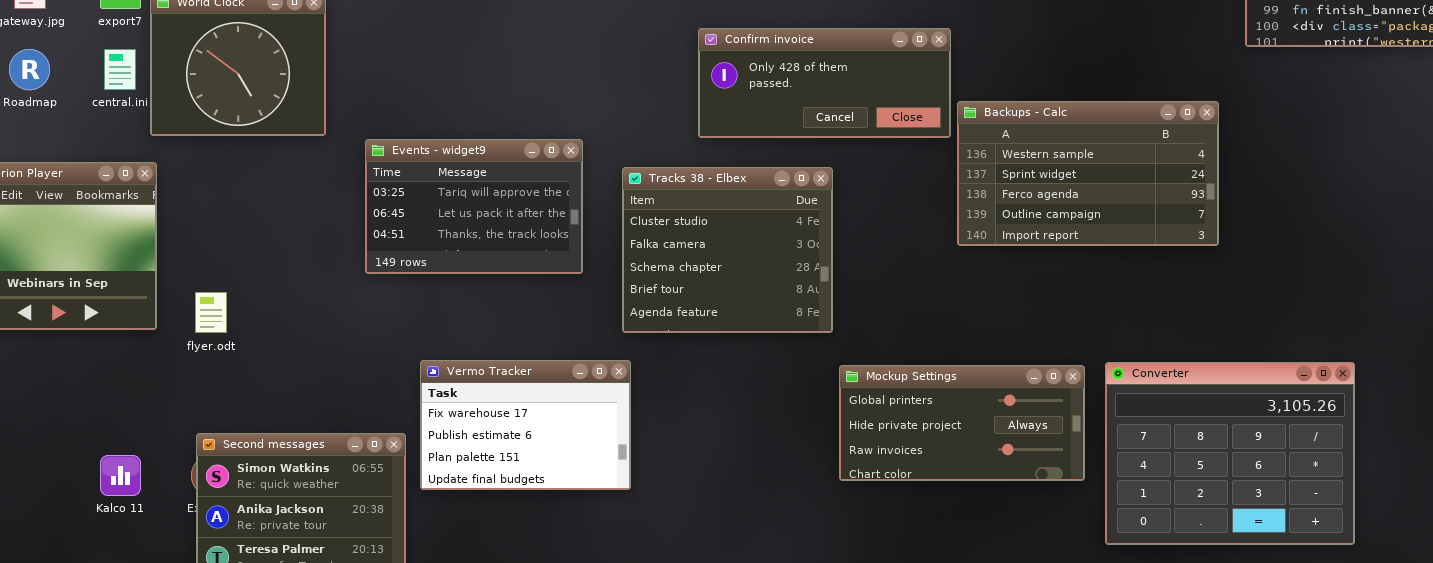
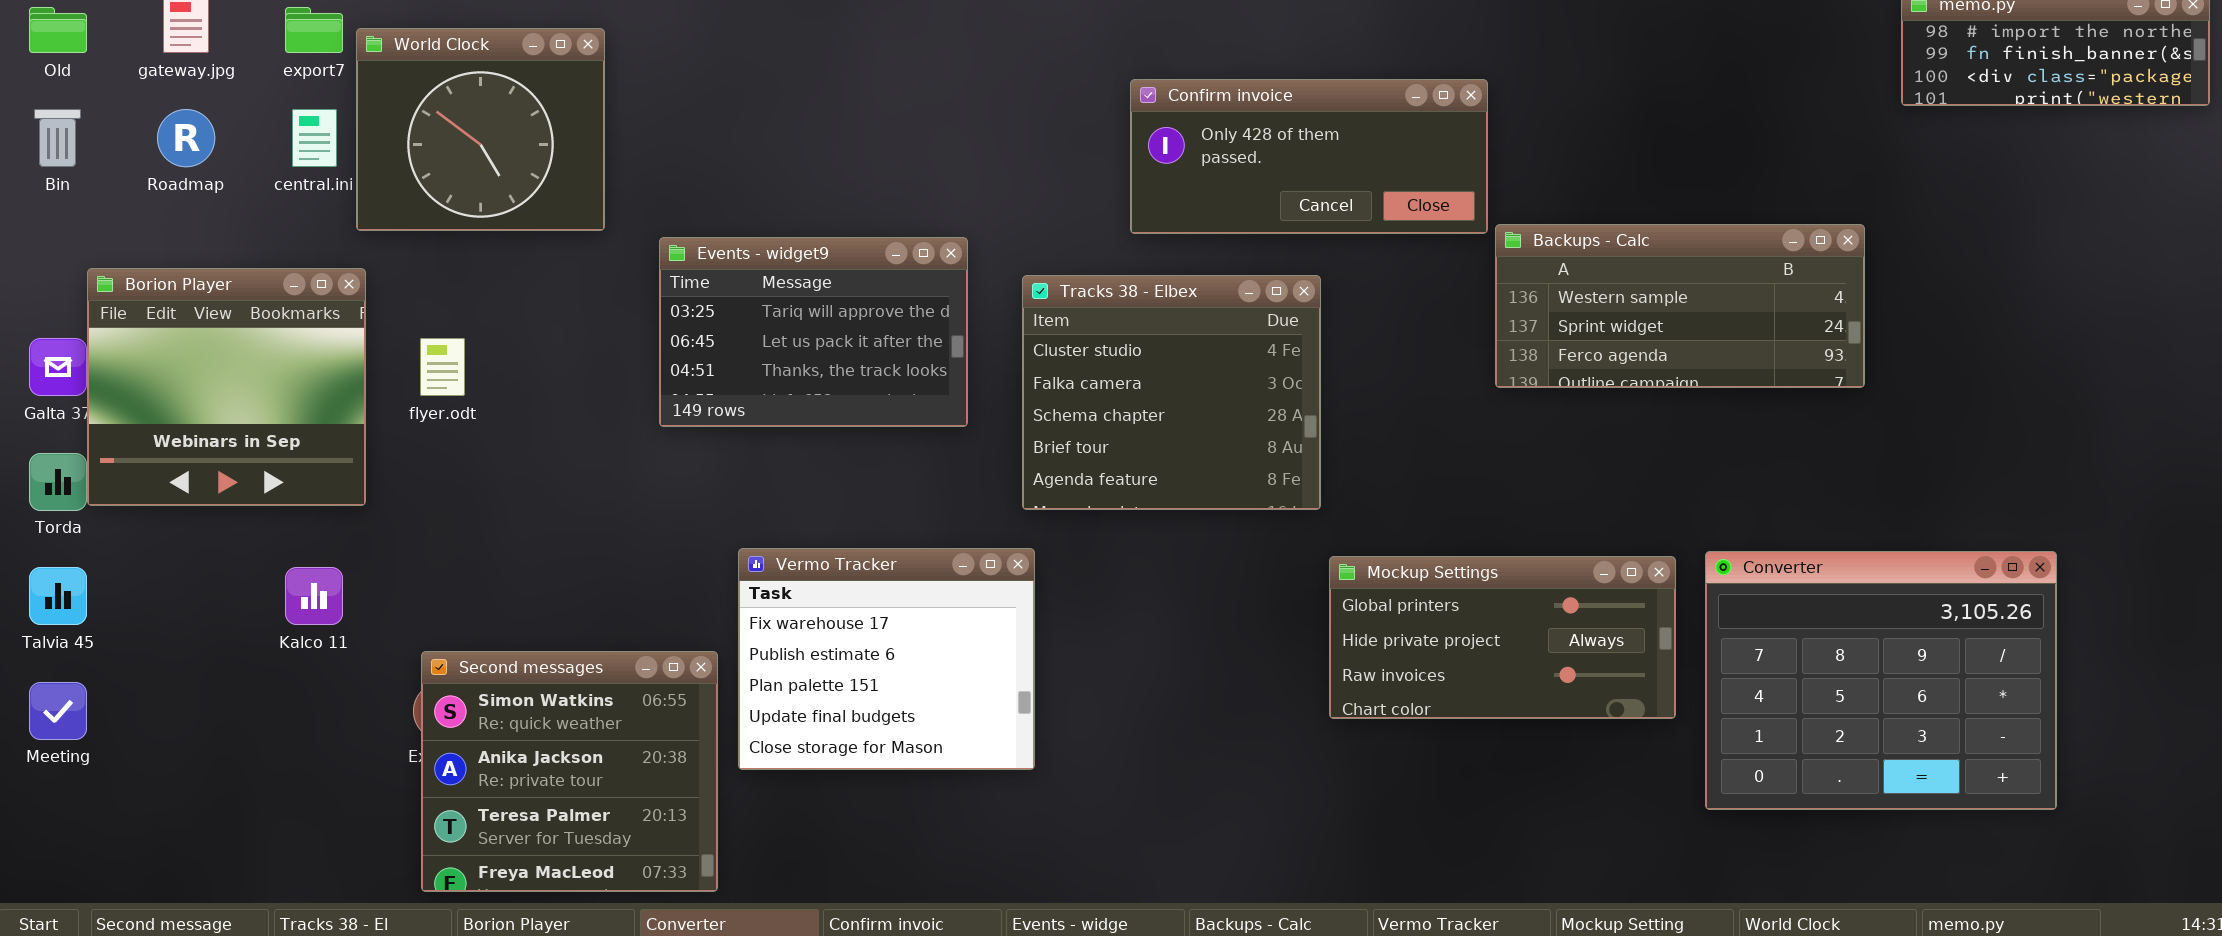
Backups - Calc: [957,101,1219,246] -> [1495,224,1865,388], resized
flyer.odt: [195,292,227,333] -> [420,338,465,396], moved
Vermo Tracker: [420,360,631,490] -> [738,548,1035,770], resized
Kalco 11: [100,455,141,496] -> [285,567,343,625], moved

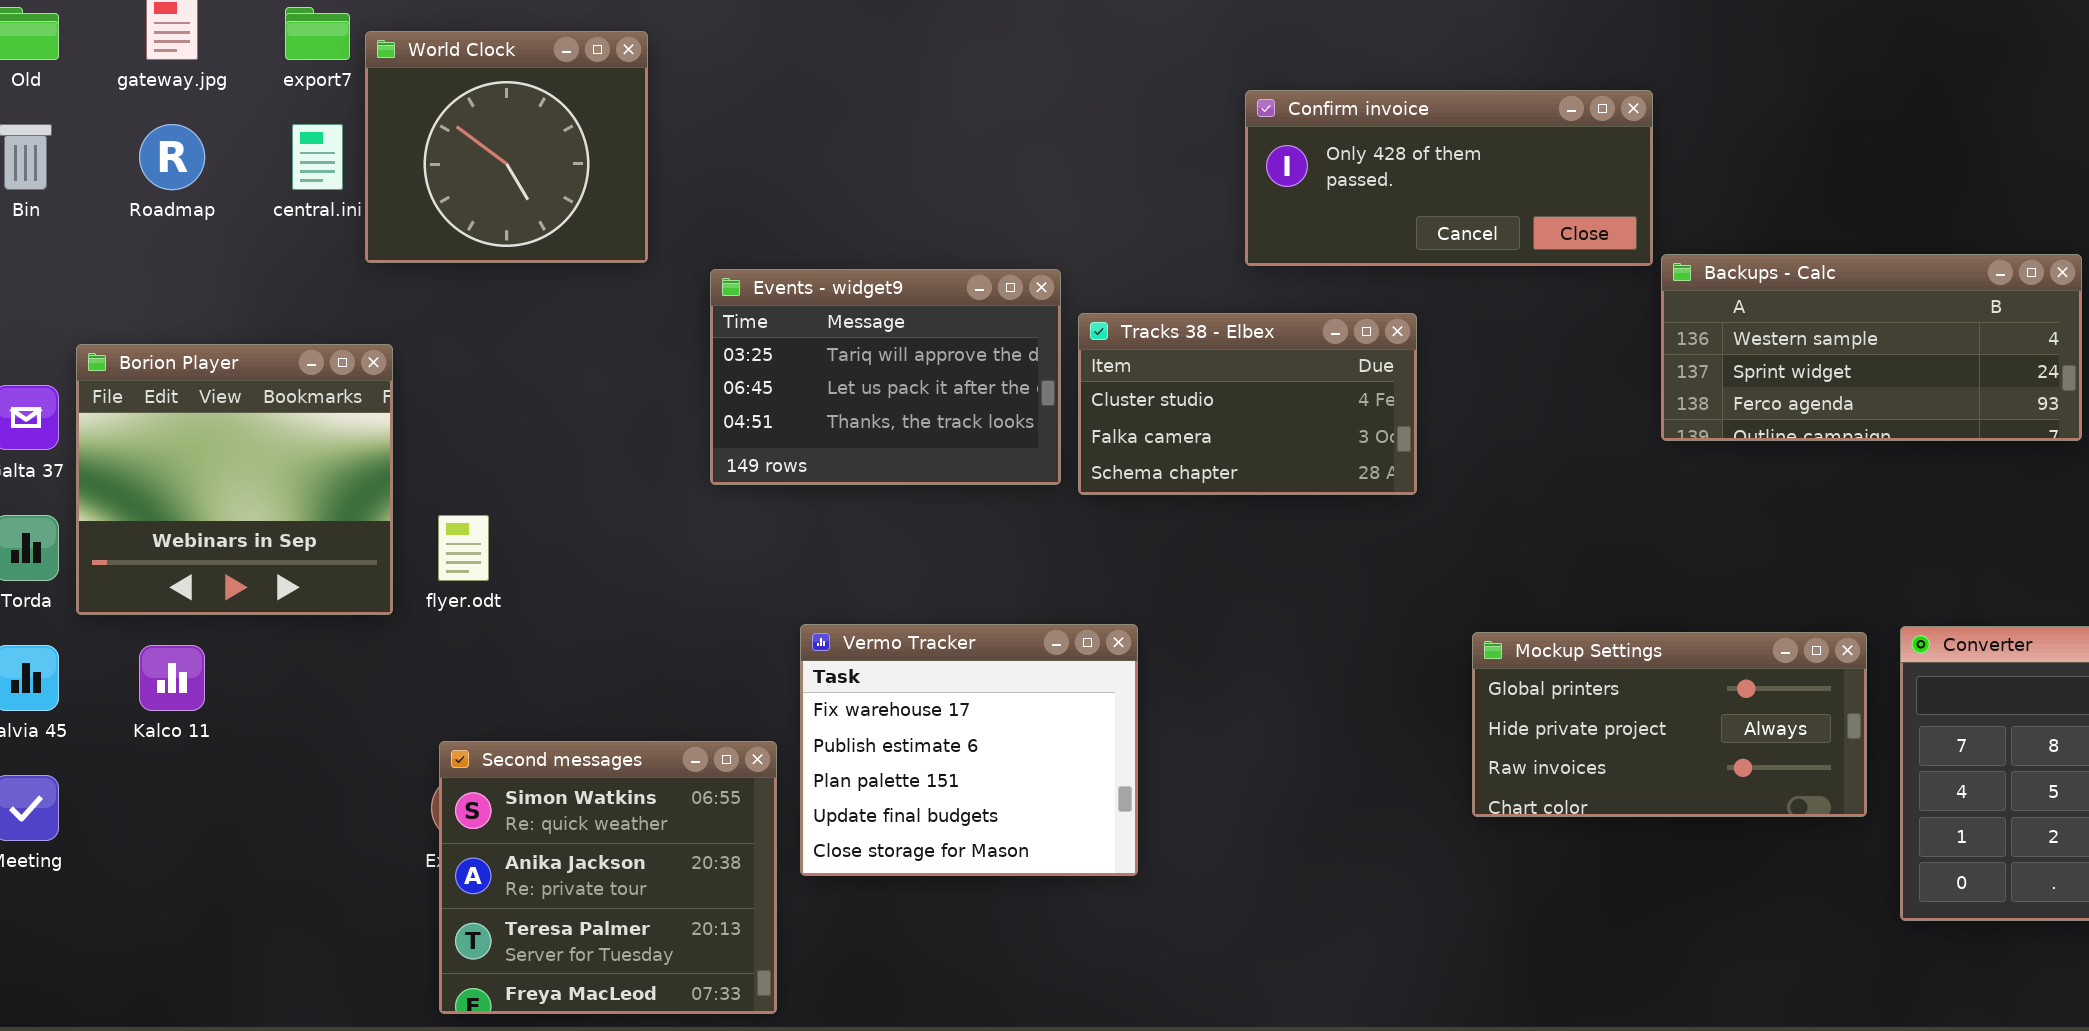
Borion Player: [87,268,366,506] -> [76,344,393,615], moved
Tracks 38 - Elbex: [1022,275,1321,510] -> [1078,313,1417,495], moved, resized
flyer.odt: [420,338,465,396] -> [438,515,489,581], moved
Kalco 11: [285,567,343,625] -> [139,645,205,711], moved

